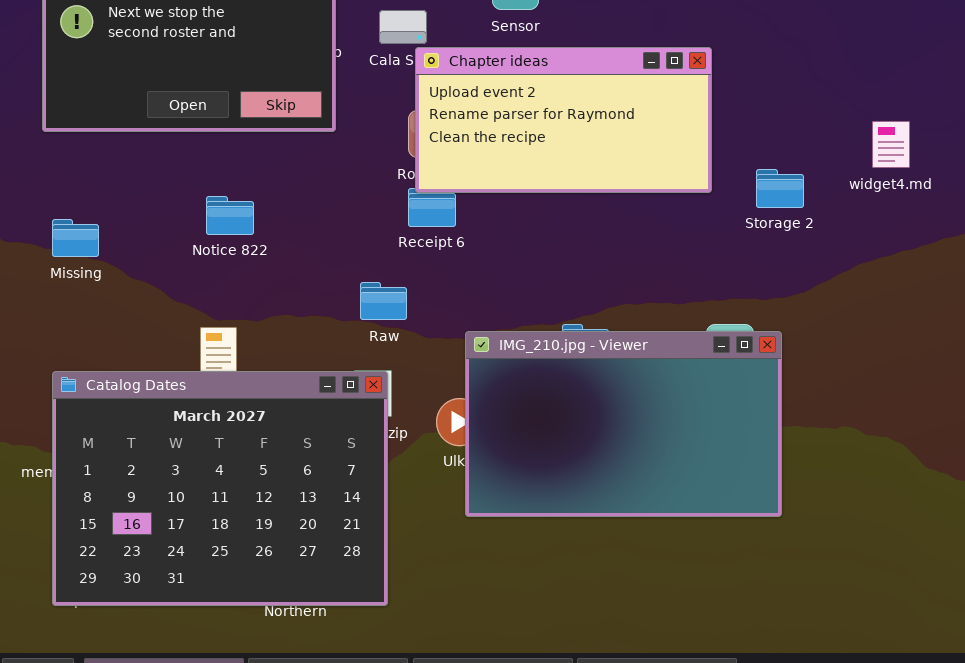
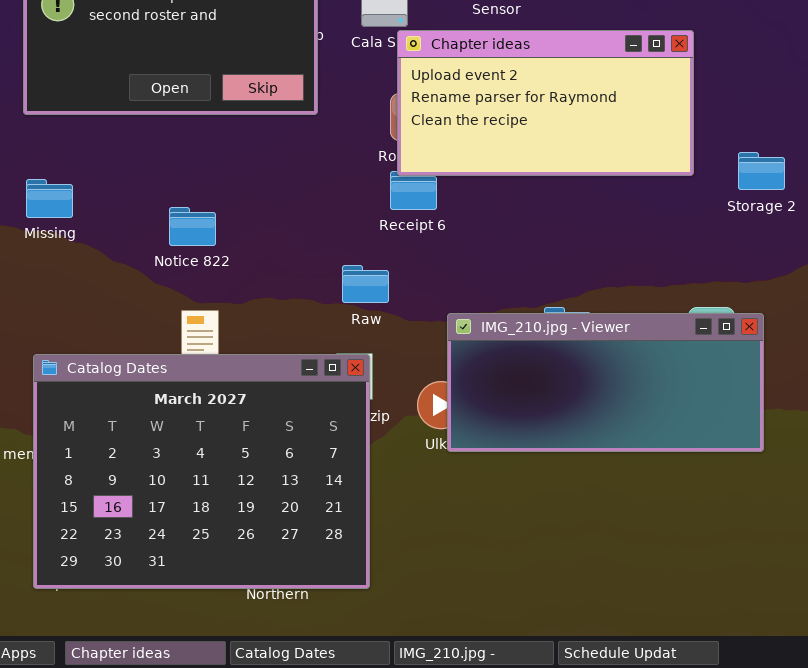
Notice 822: [206,196,254,235] -> [169,207,216,246], moved
Missing: [52,219,99,257] -> [26,179,73,218], moved
IMG_210.jpg - Viewer: [465,331,782,517] -> [447,313,764,452], resized

